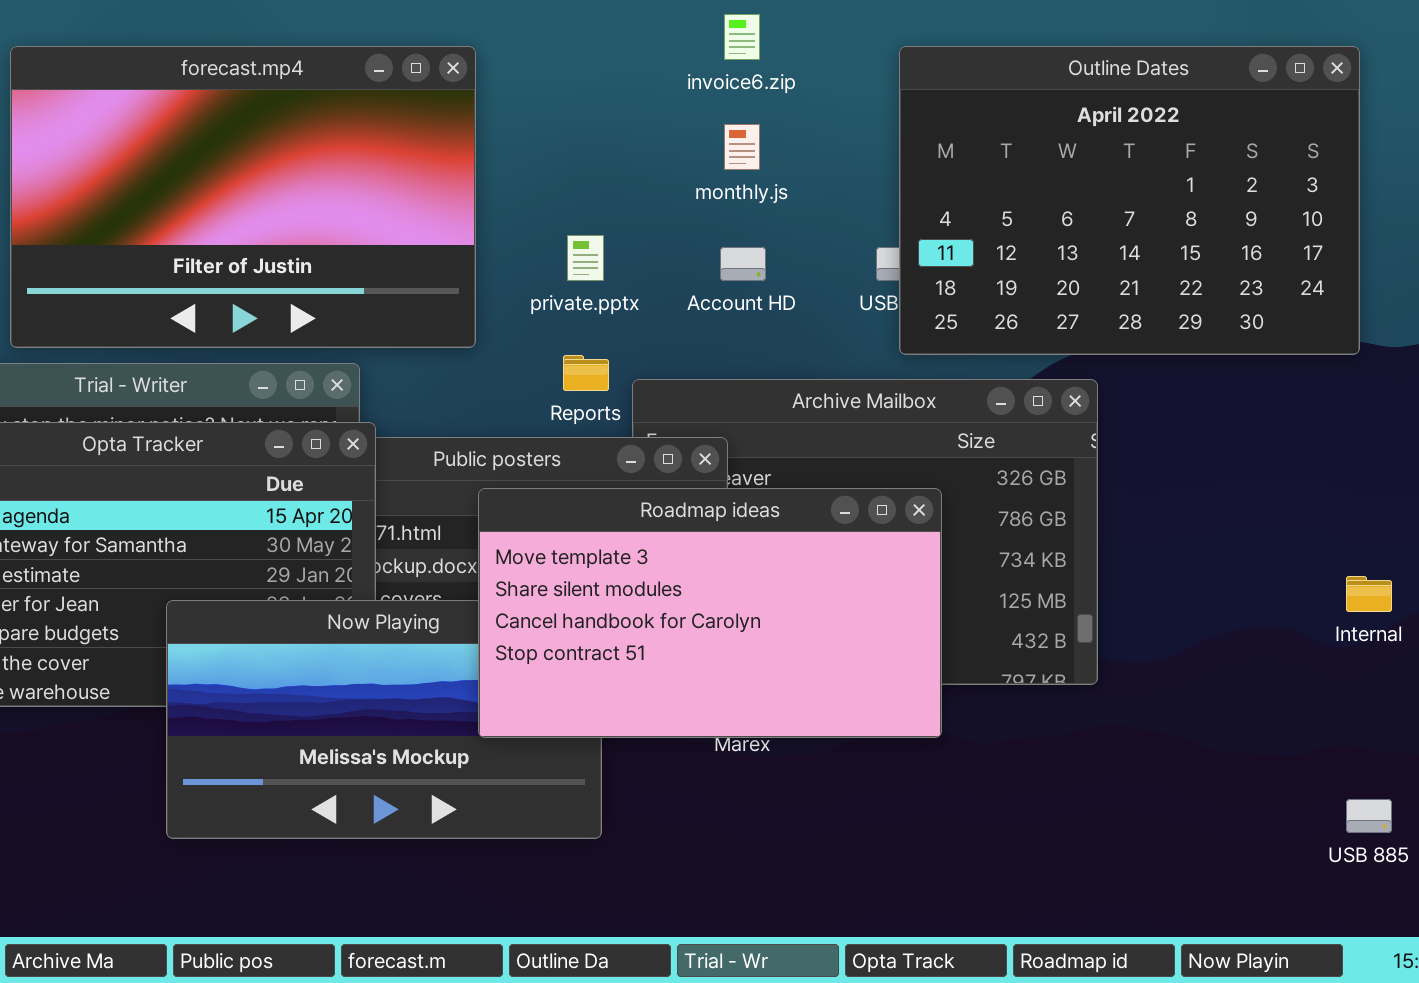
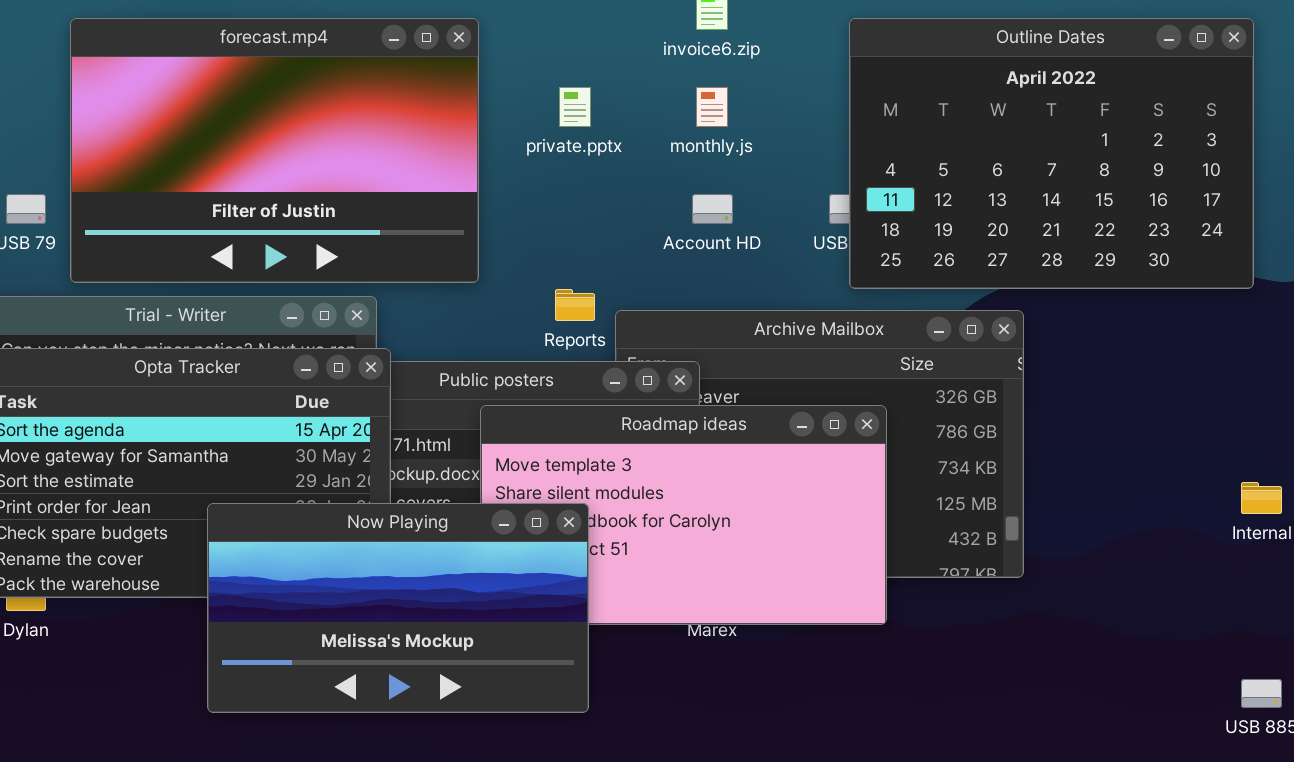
private.pptx: [567,235,604,281] -> [559,87,591,127], moved
Now Playing: [166,600,602,839] -> [207,503,589,713], raised

